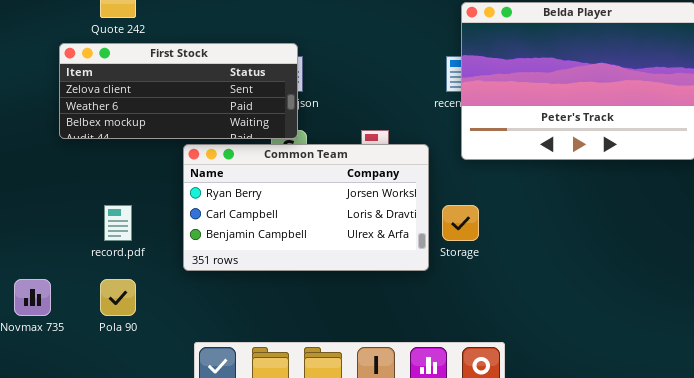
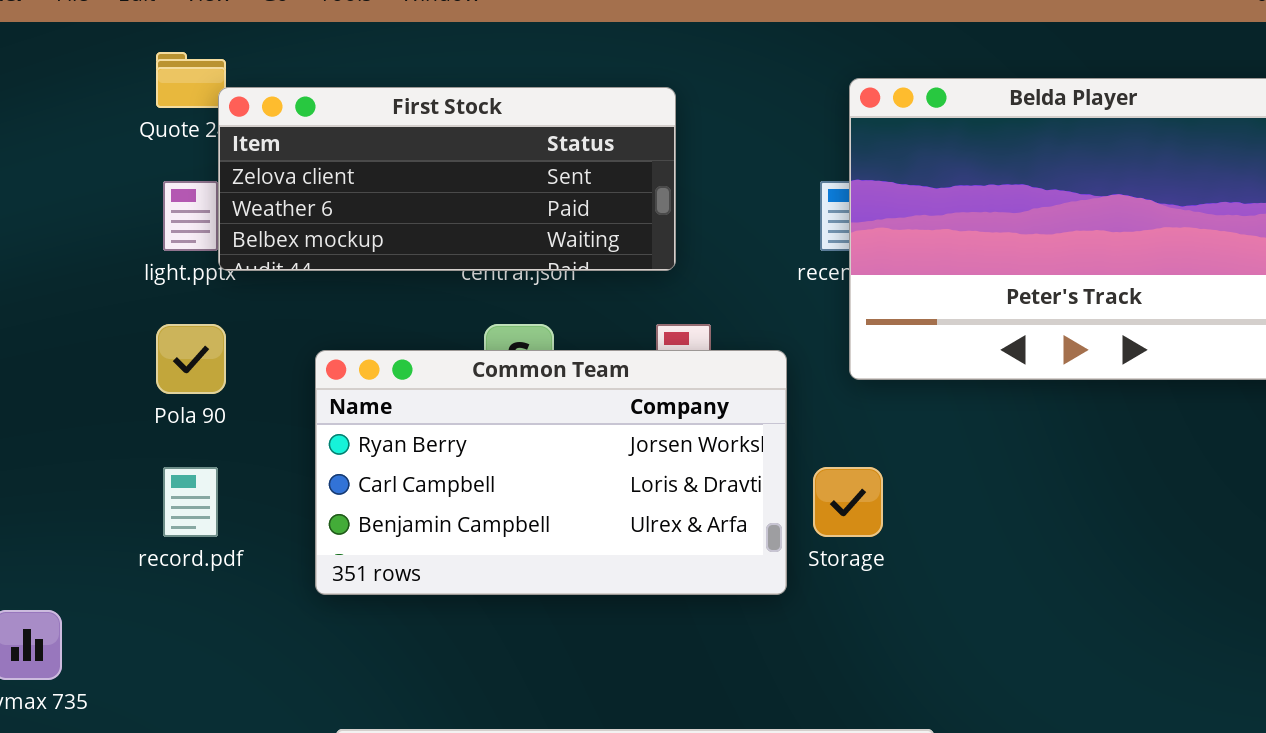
First Stock: [59,43,298,139] -> [218,87,676,271], moved
Pola 90: [100,279,136,316] -> [156,324,226,394], moved

